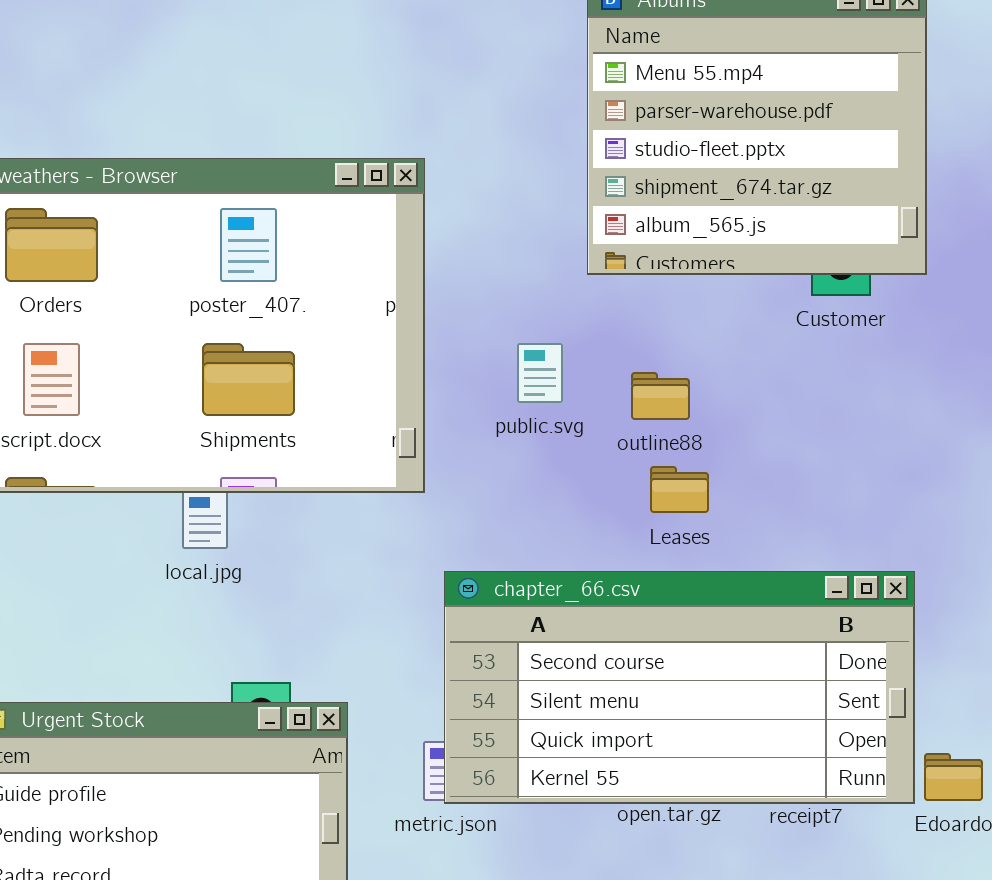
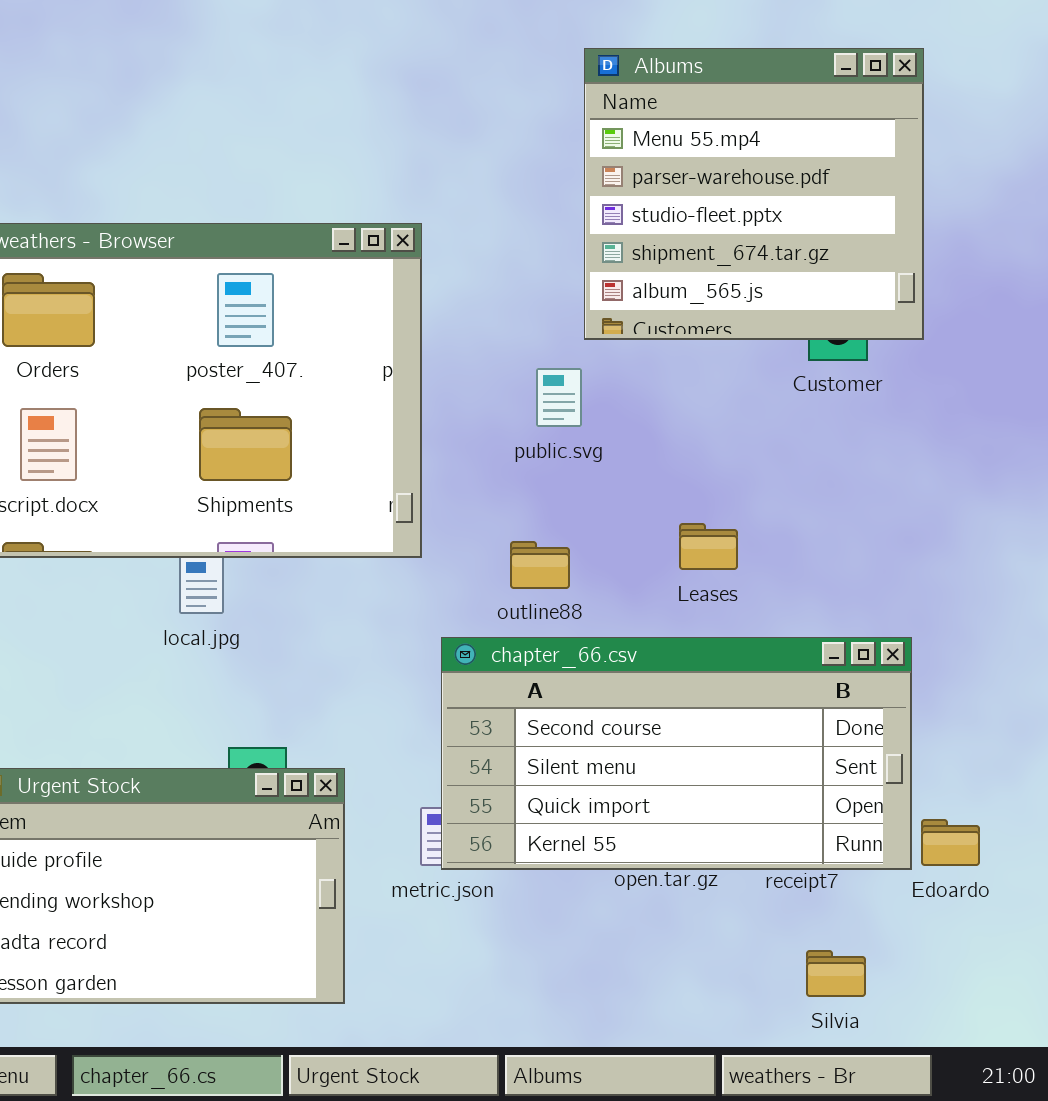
public.svg: [517,343,563,403] -> [536,368,582,427], moved
outline88: [631,372,690,420] -> [510,541,570,589], moved
Leases: [650,466,709,513] -> [679,523,738,570], moved

